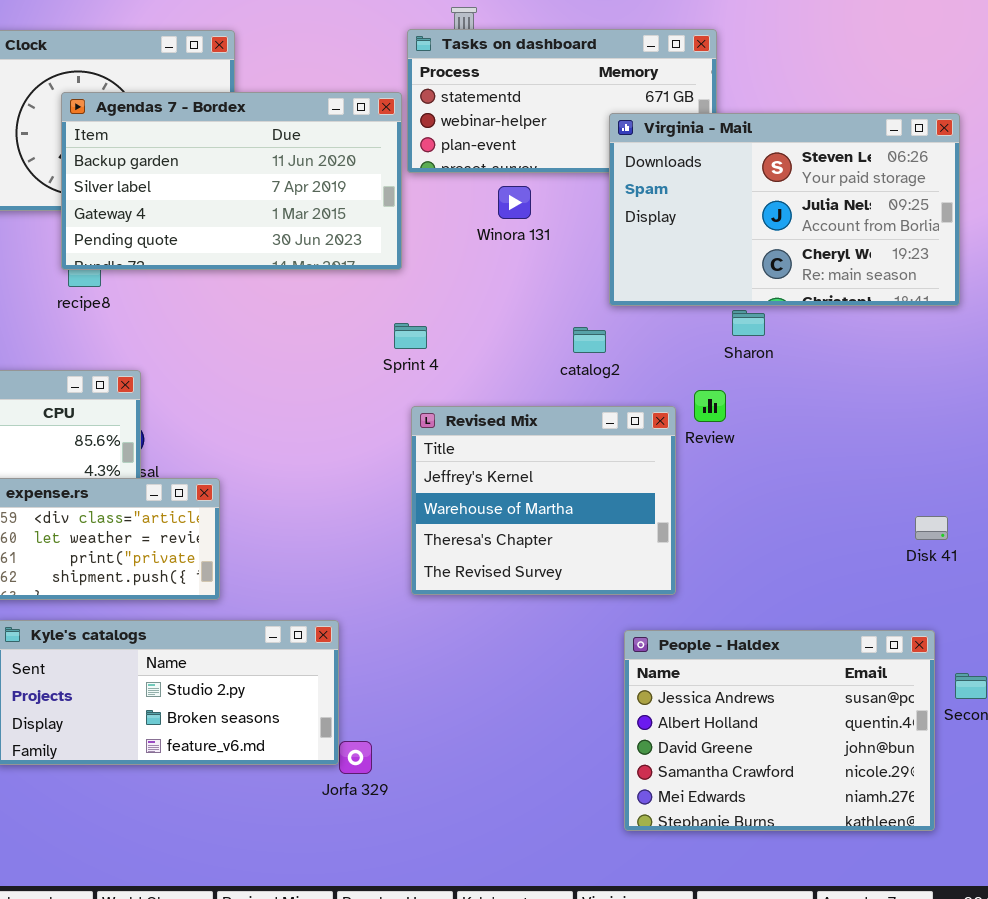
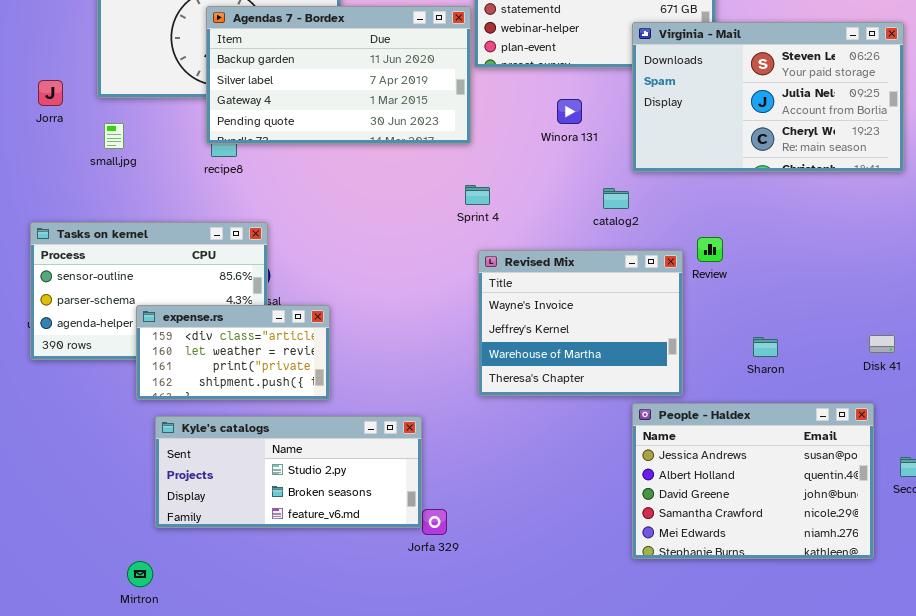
Winora 131: [498,186,531,219] -> [557,99,582,124], moved
Sharon: [732,310,765,336] -> [753,337,778,357], moved
Revised Mix: [411,406,676,595] -> [478,250,683,396], scrolled up 1 row
People - Haldex: [624,630,935,831] -> [632,403,874,559], moved

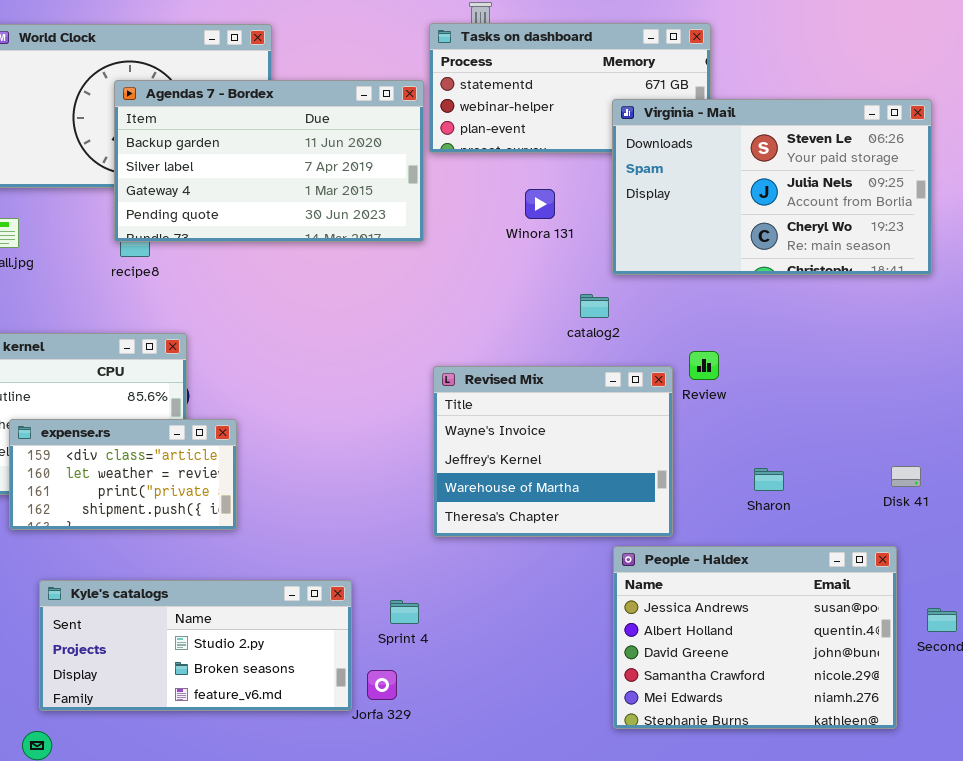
Sprint 4: [465,185,490,205] -> [390,600,419,624], moved
expense.rs: [136,305,330,400] -> [9,419,237,530], moved
Kyle's catalogs: [155,416,422,528] -> [39,580,352,711], moved

